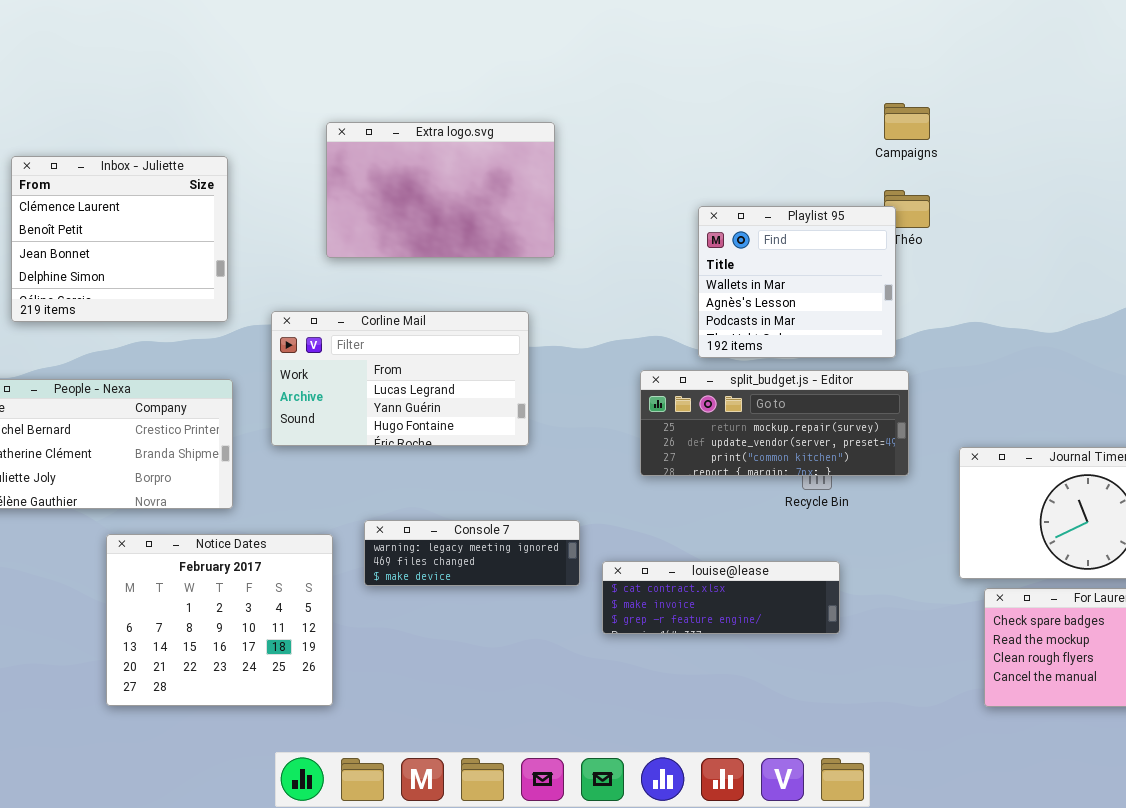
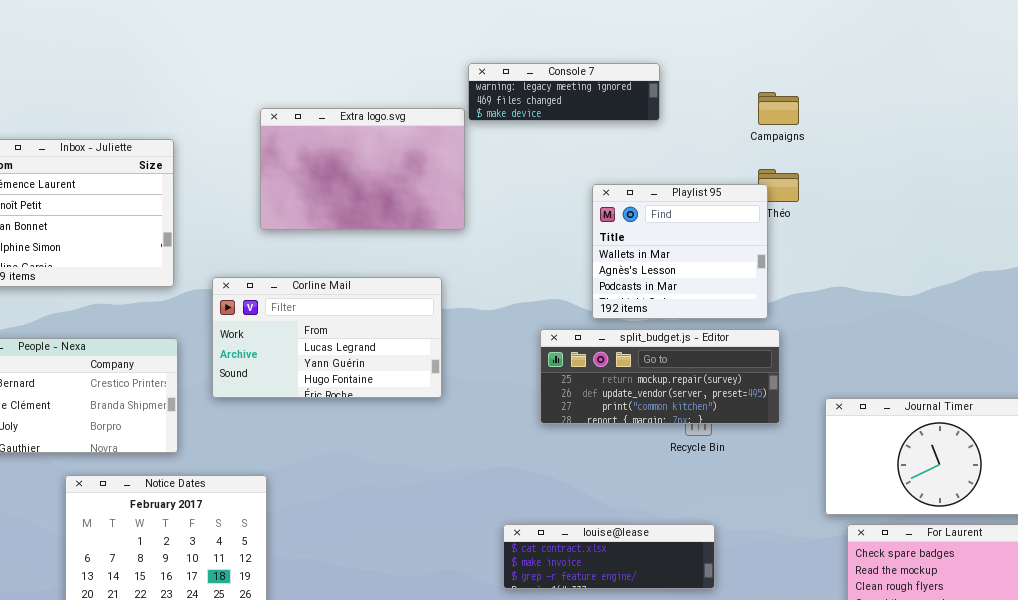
Console 7: [364,520,580,586] -> [468,63,660,121], moved
louise@lease: [602,561,840,634] -> [503,524,715,589], moved

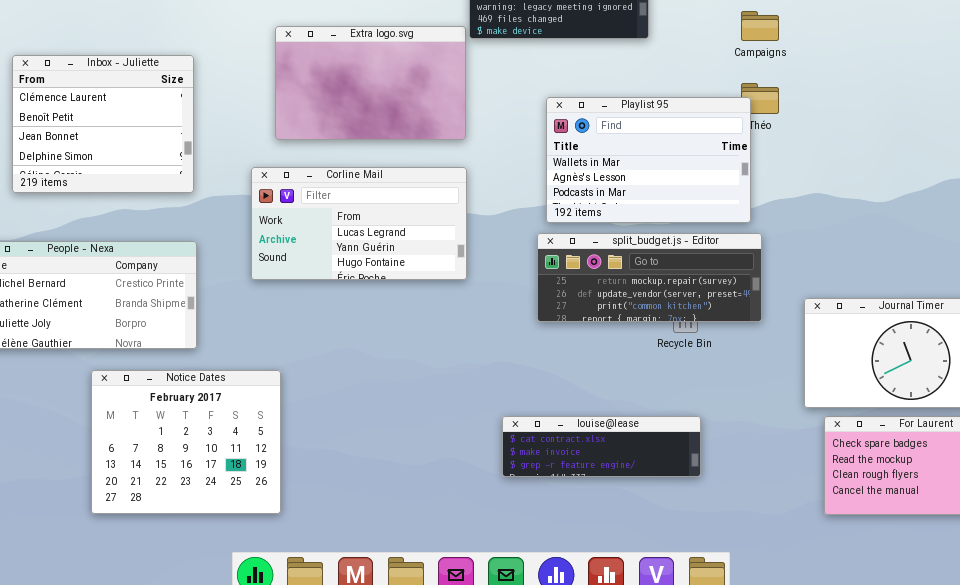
Playlist 95: [592,184,768,319] -> [546,97,751,223], resized
Corline Mail: [212,277,442,398] -> [251,167,467,280], moved

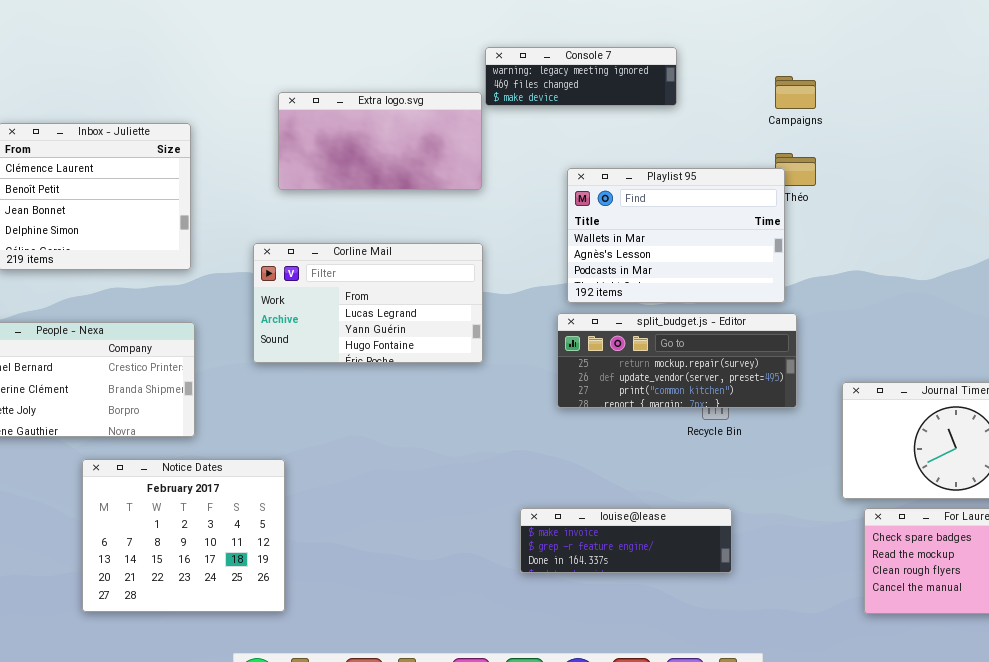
Extra logo.svg: [275,26,466,140] -> [278,92,482,190], resized
louise@lease: [502,416,701,477] -> [520,508,732,573], scrolled down 1 row

